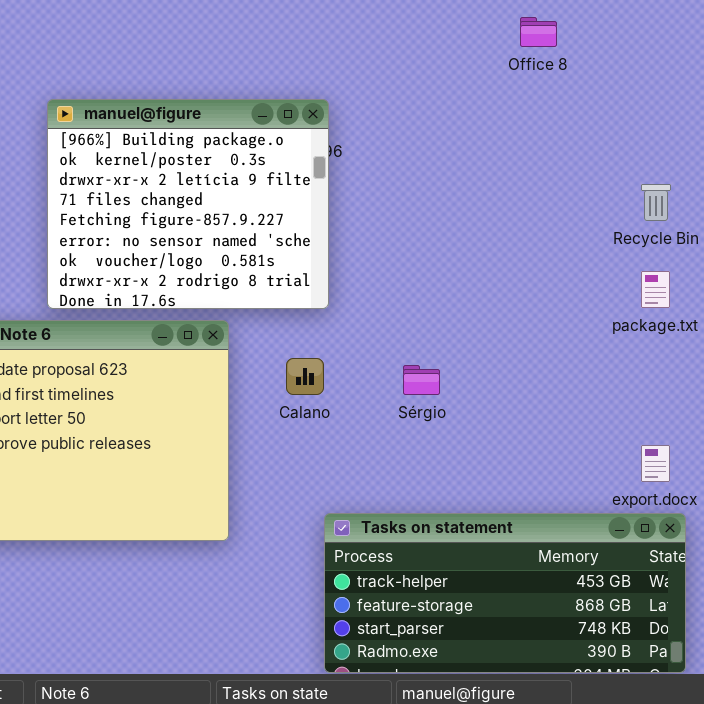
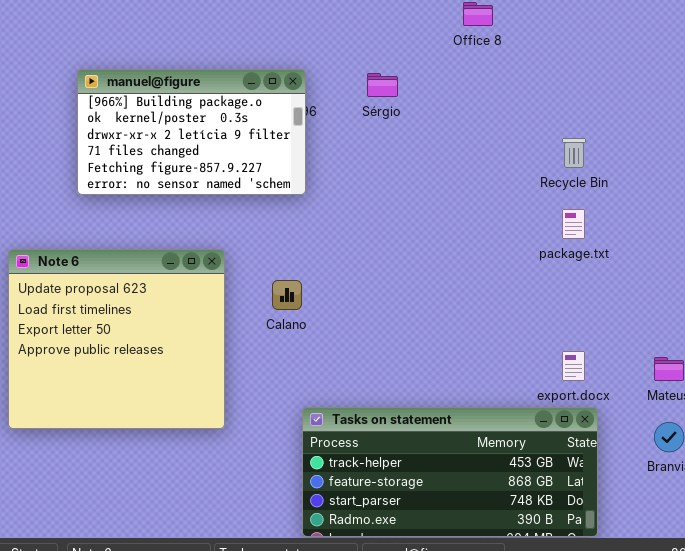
manuel@figure: [47,99,329,309] -> [77,69,306,195], resized
Sérgio: [403,365,440,395] -> [367,73,398,97], moved

